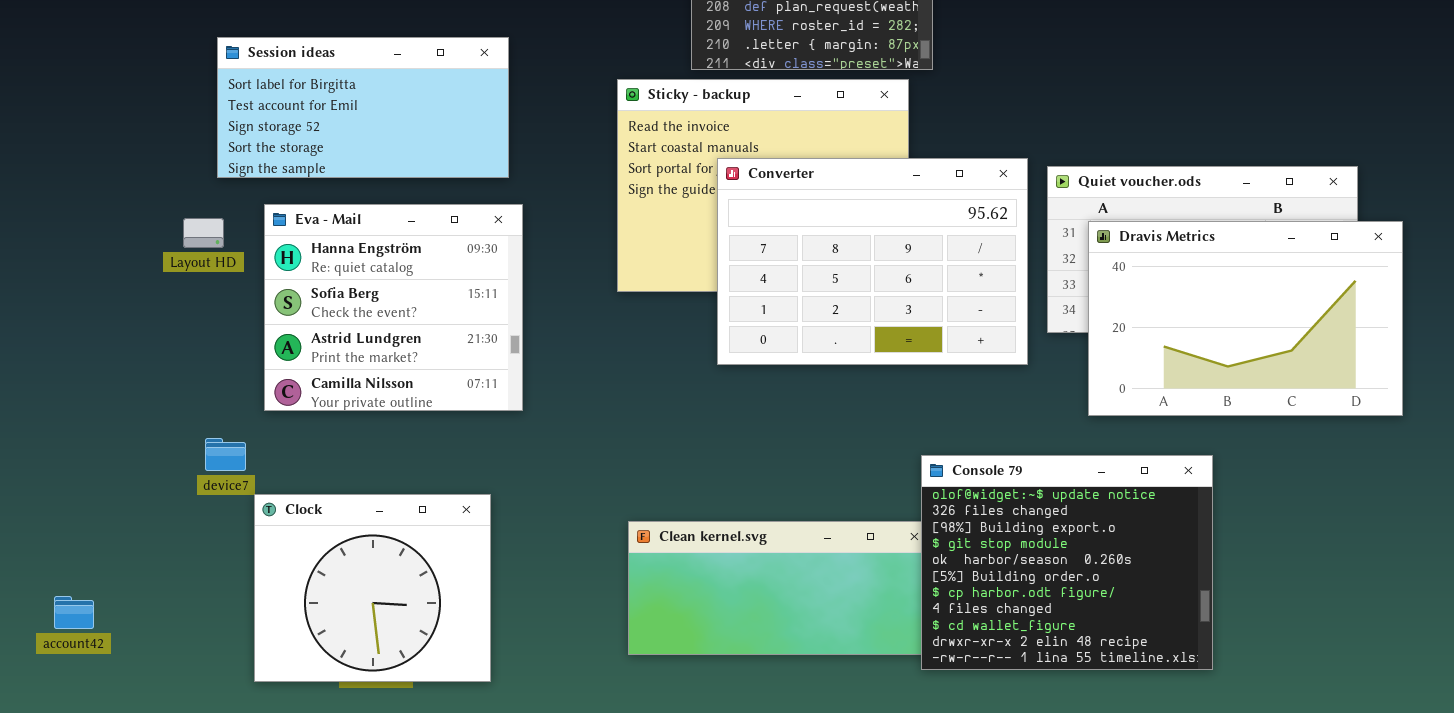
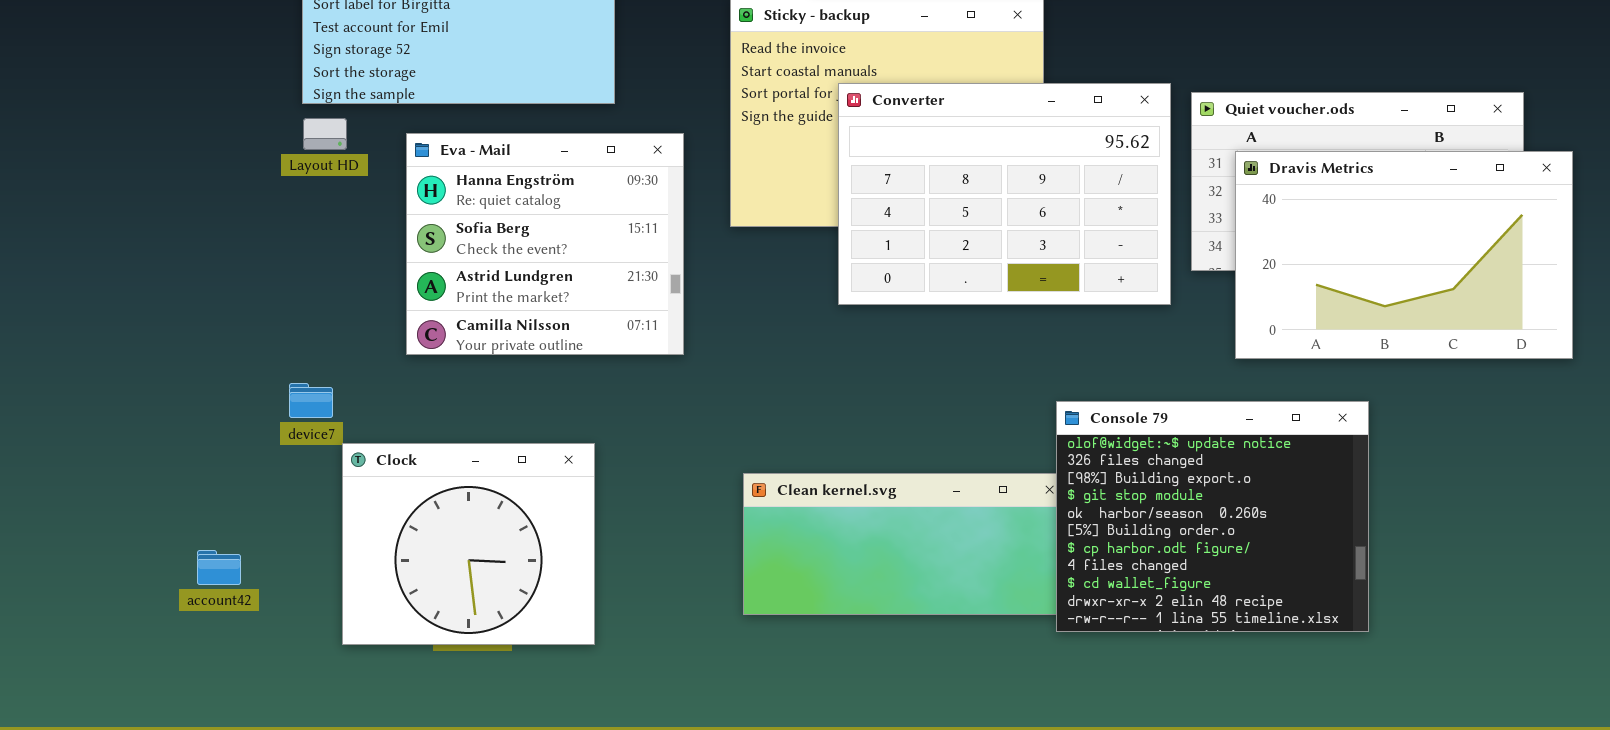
Eva - Mail: [264,204,523,411] -> [406,133,684,355], moved
Layout HD: [183,218,224,248] -> [303,118,347,150], moved
account42: [54,596,94,629] -> [197,550,241,585], moved

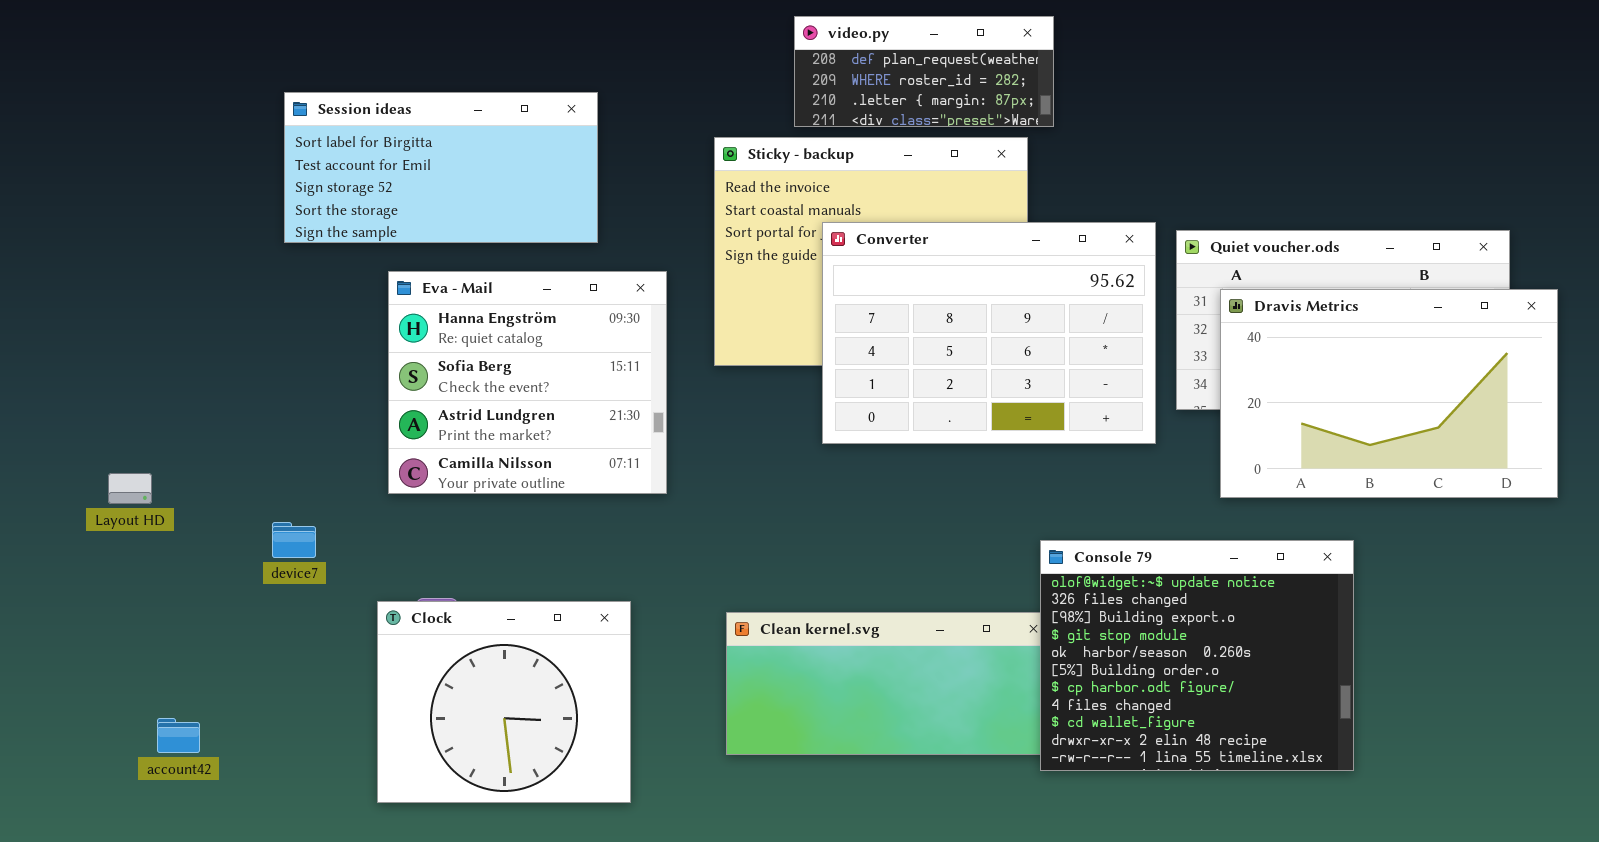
Layout HD: [303,118,347,150] -> [108,473,152,504], moved
Clock: [342,443,595,645] -> [377,601,631,803], moved
account42: [197,550,241,585] -> [157,718,200,753], moved

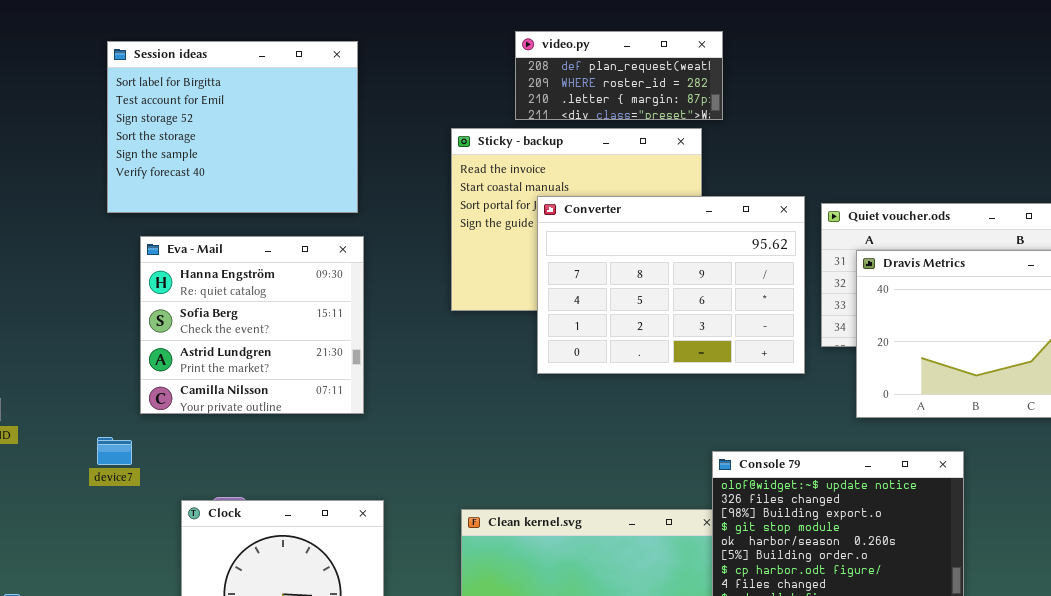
Session ideas: [284,92,598,243] -> [107,41,358,213], resized
Eva - Mail: [388,271,667,494] -> [140,236,364,414], moved

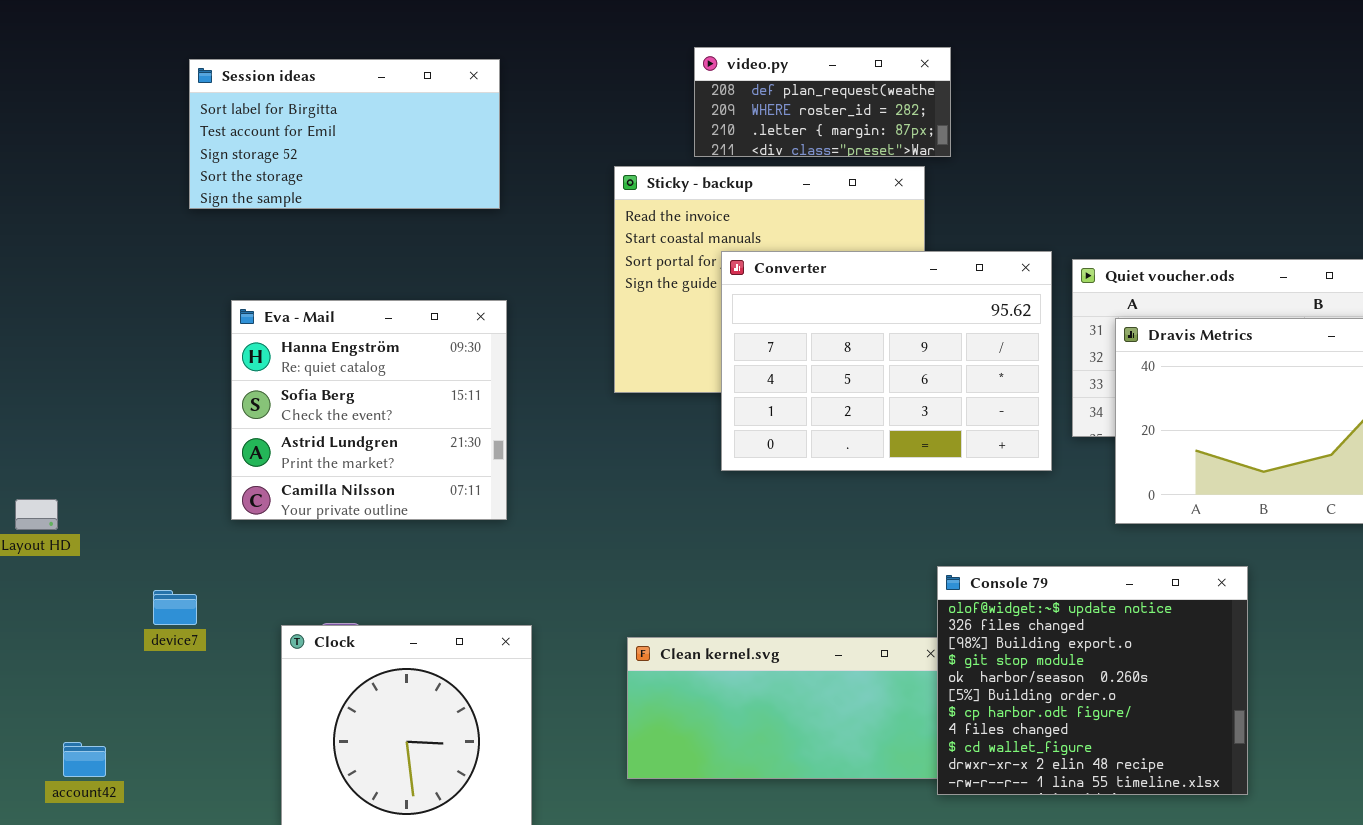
Session ideas: [107,41,358,213] -> [189,59,500,209], resized
device7: [97,437,132,465] -> [153,590,197,625], moved

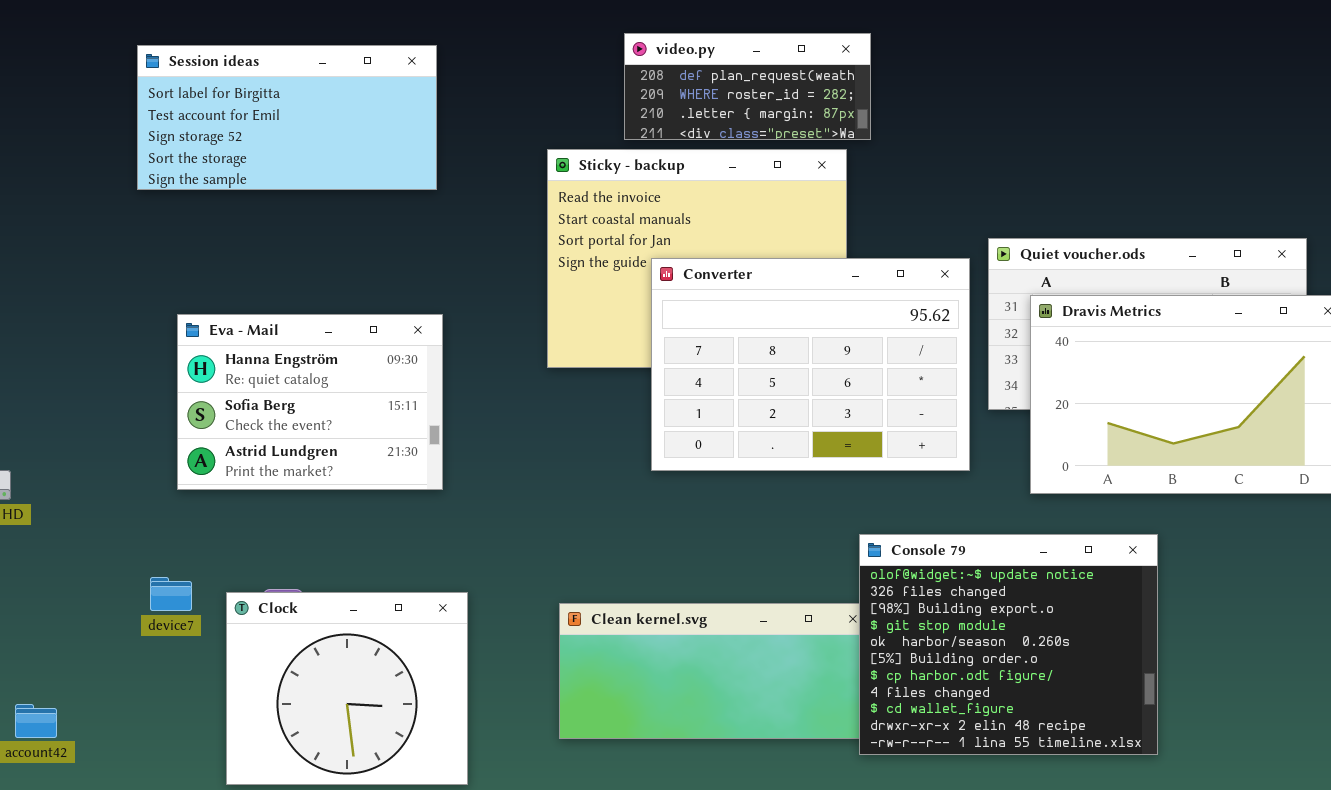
Converter: [721,251,1052,471] -> [651,258,970,471], moved
Eva - Mail: [231,300,507,520] -> [177,314,443,490], resized
device7: [153,590,197,625] -> [150,577,192,611], moved

